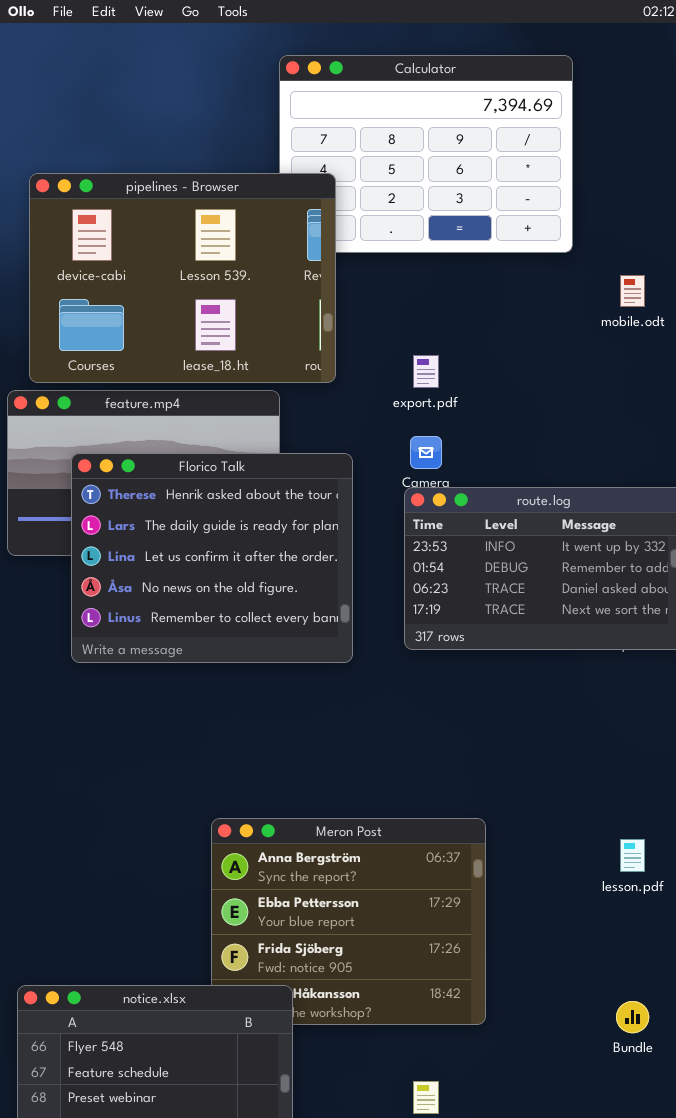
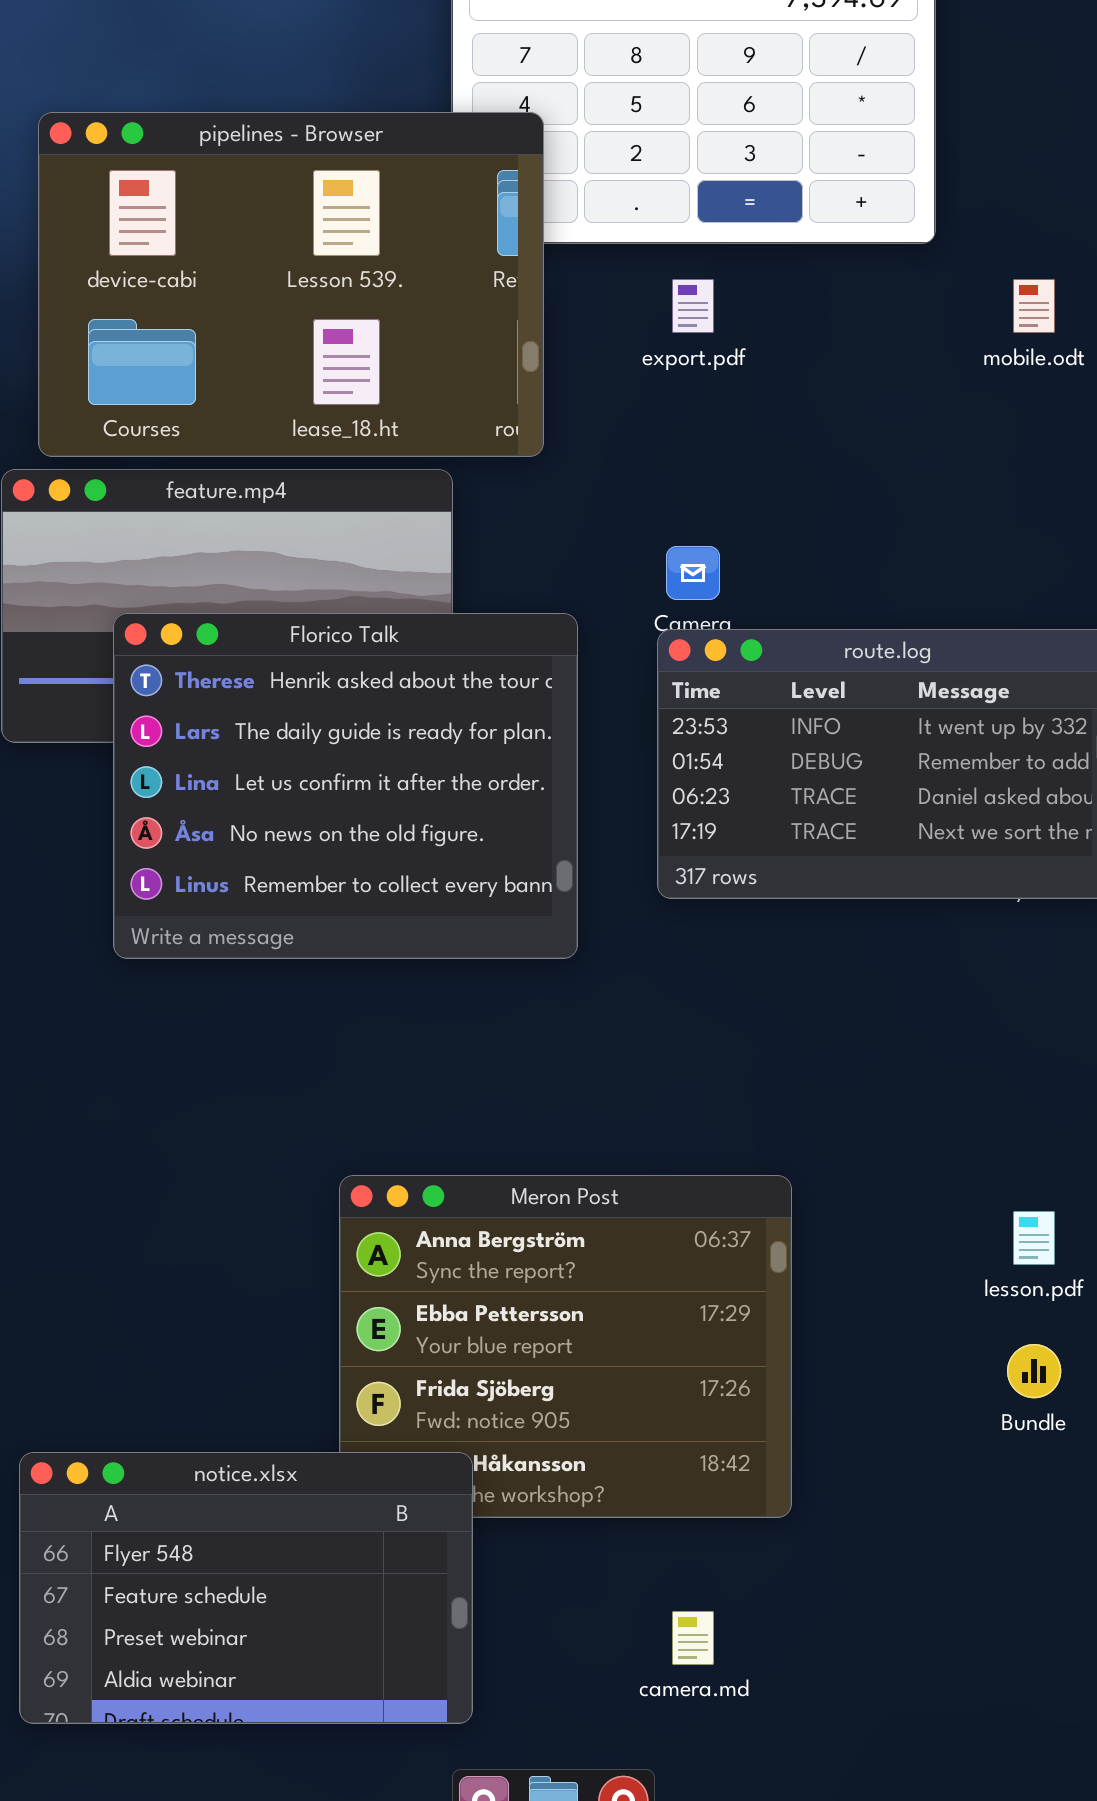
export.pdf: [413,355,439,388] -> [672,279,714,333], moved
Florico Talk: [71,453,353,663] -> [113,613,578,959], moved
Bundle: [616,1001,649,1033] -> [1007,1344,1061,1398], moved

